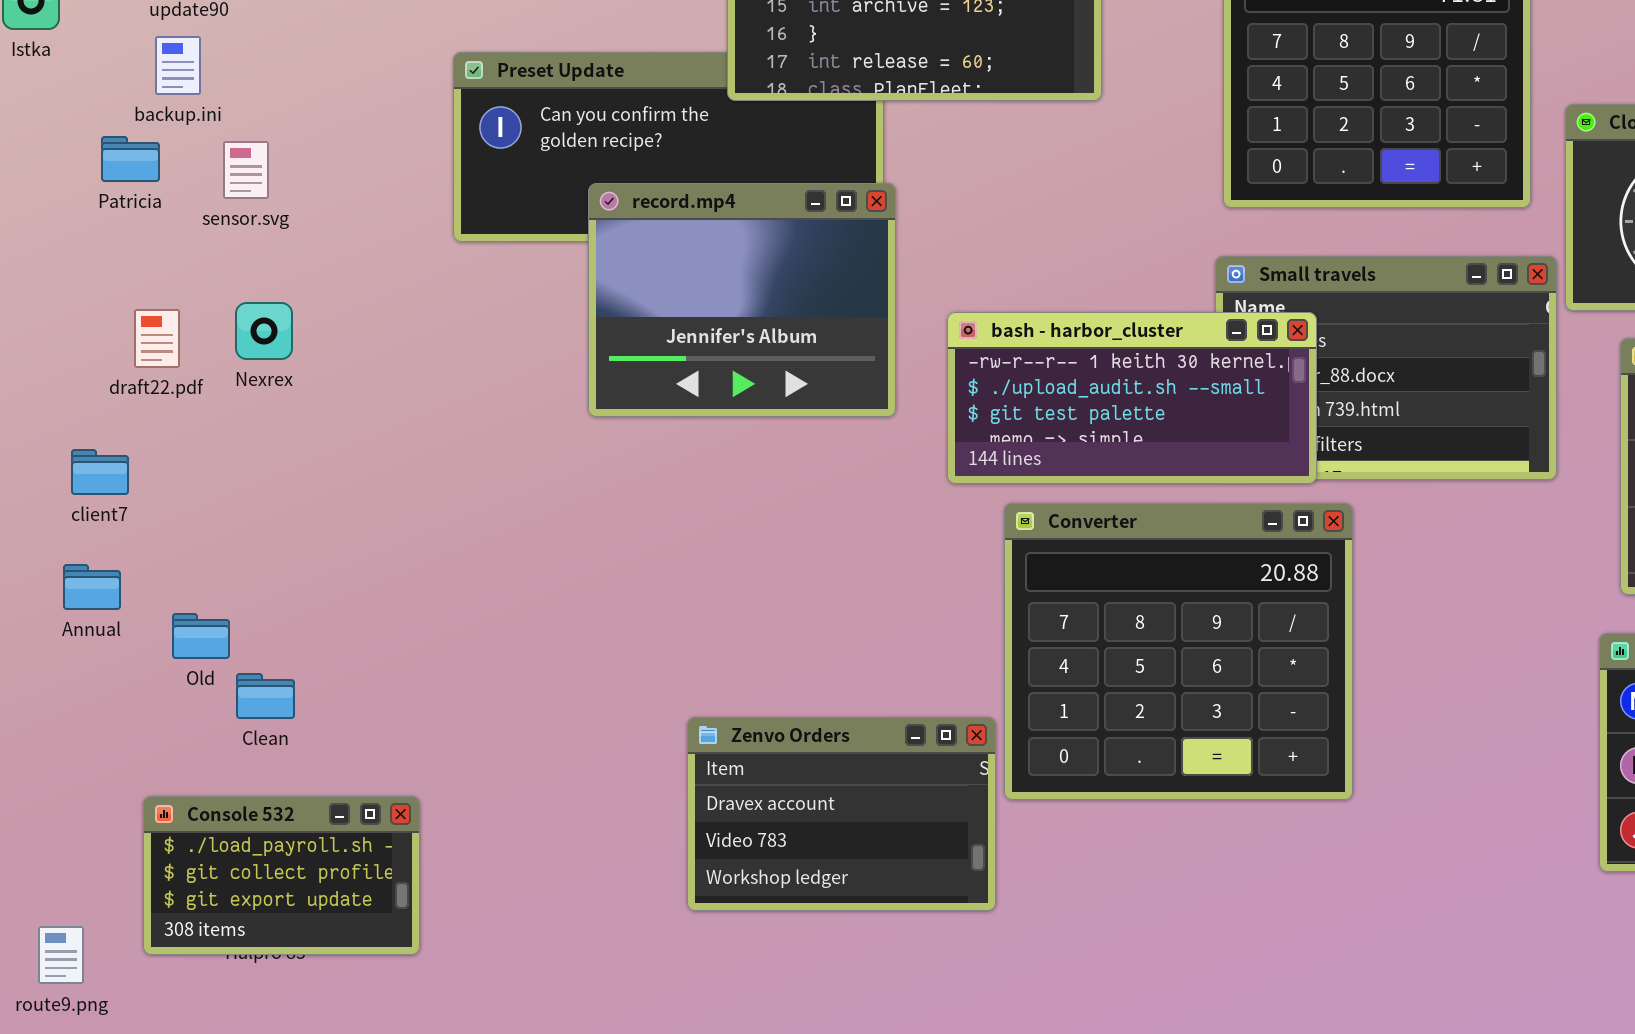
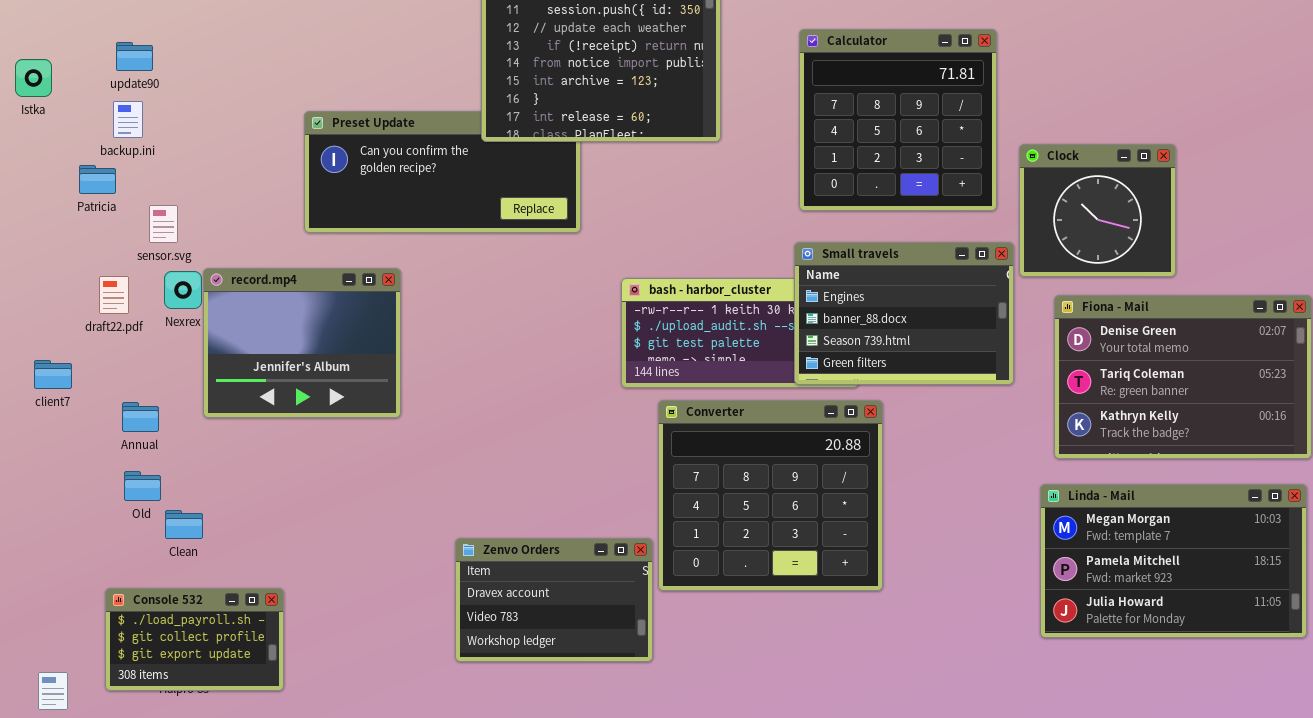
sensor.svg: [223,141,269,199] -> [149,205,178,243], moved
record.mp4: [588,183,896,417] -> [203,268,401,418], moved
Small travels: [1215,256,1557,480] -> [794,242,1014,385], raised
client7: [71,449,129,495] -> [34,360,72,389], moved
Annual: [63,564,121,610] -> [122,402,159,432], moved

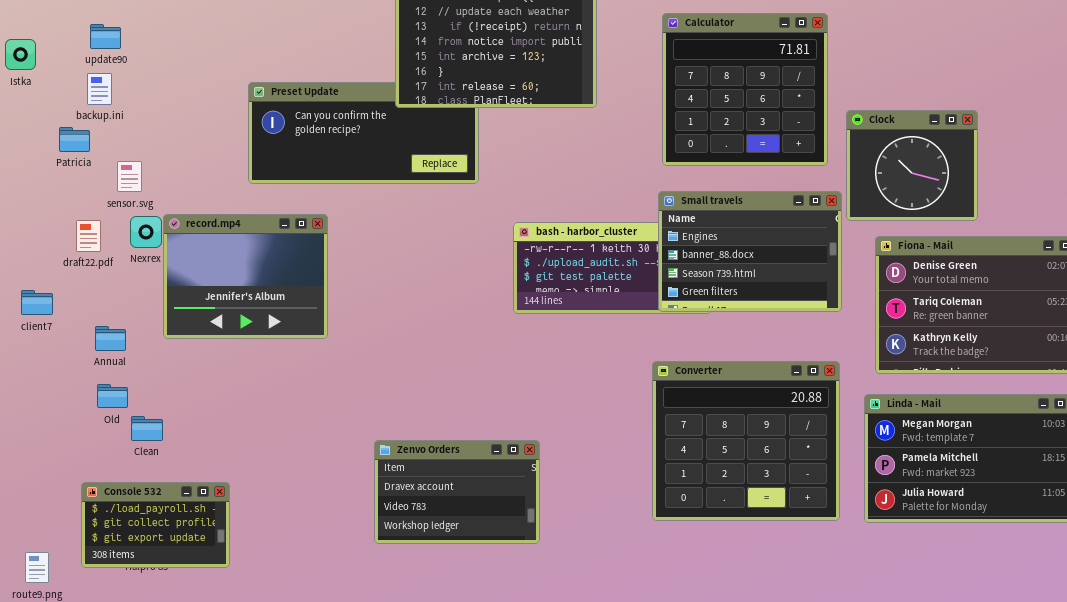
Converter: [658,400,883,591] -> [652,361,840,521], moved

